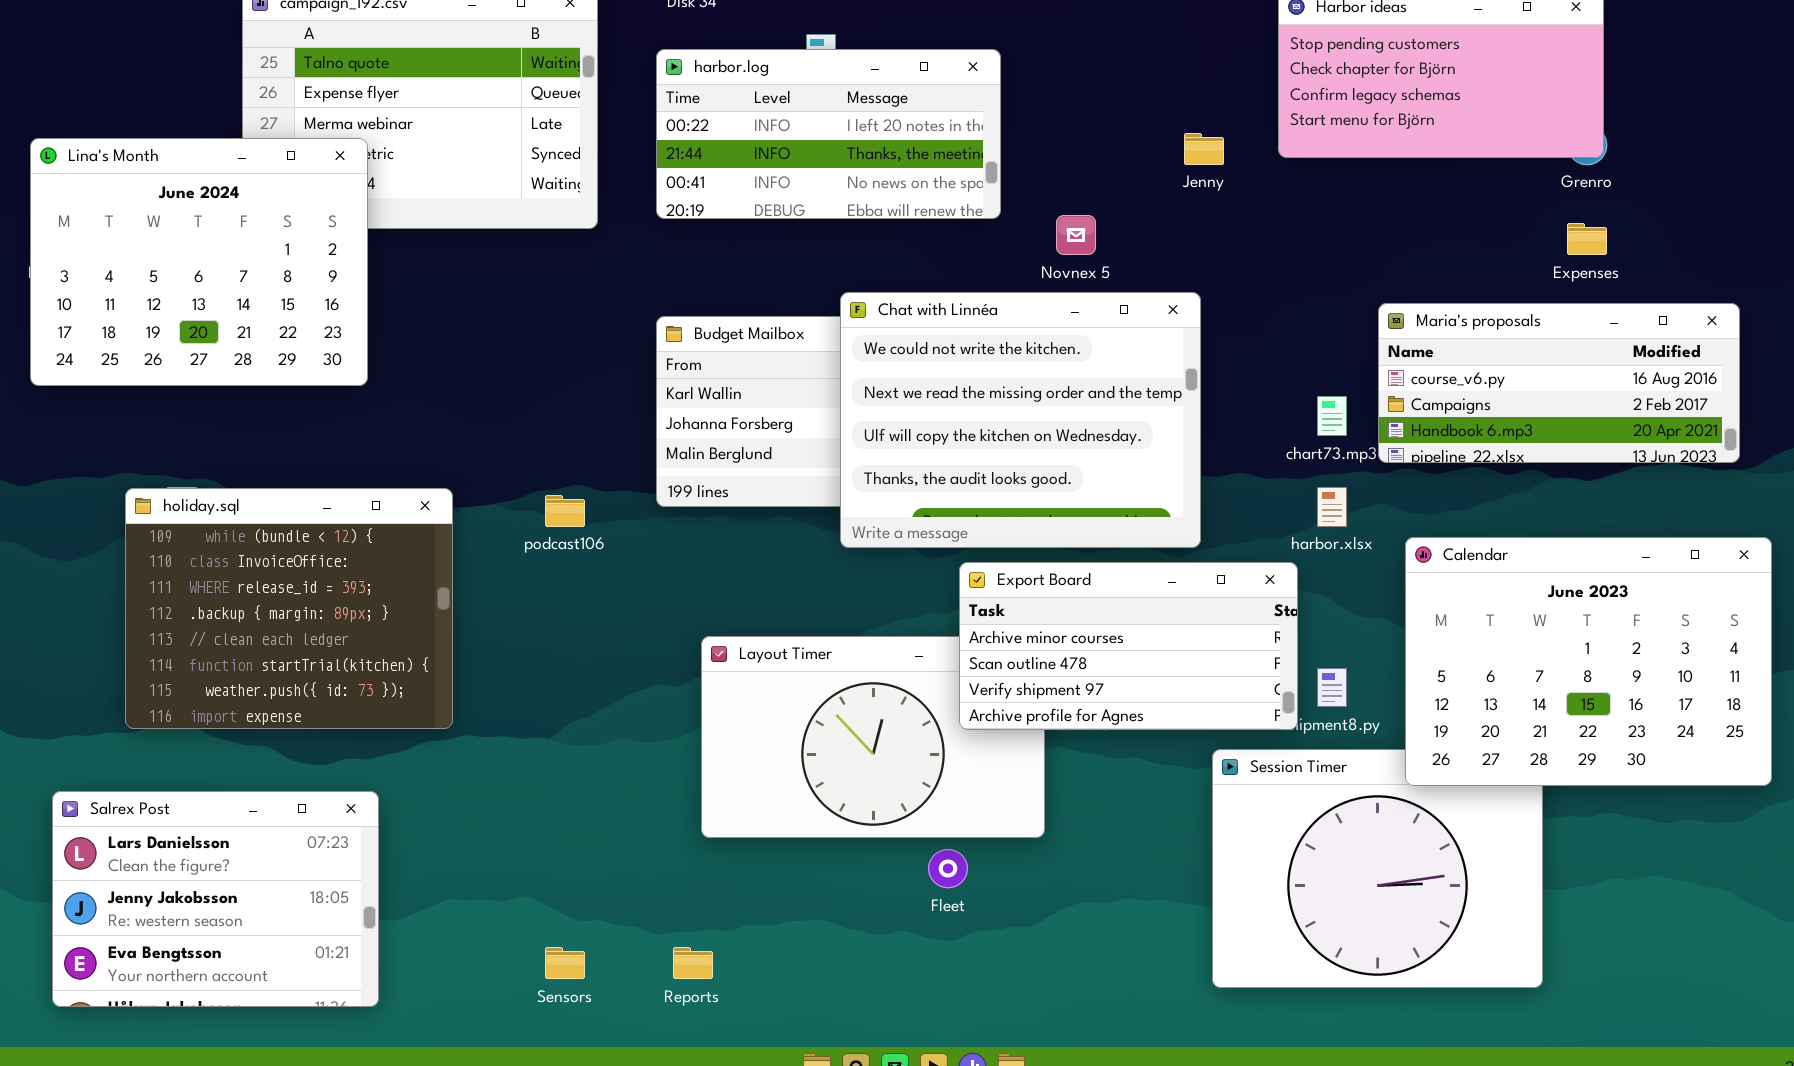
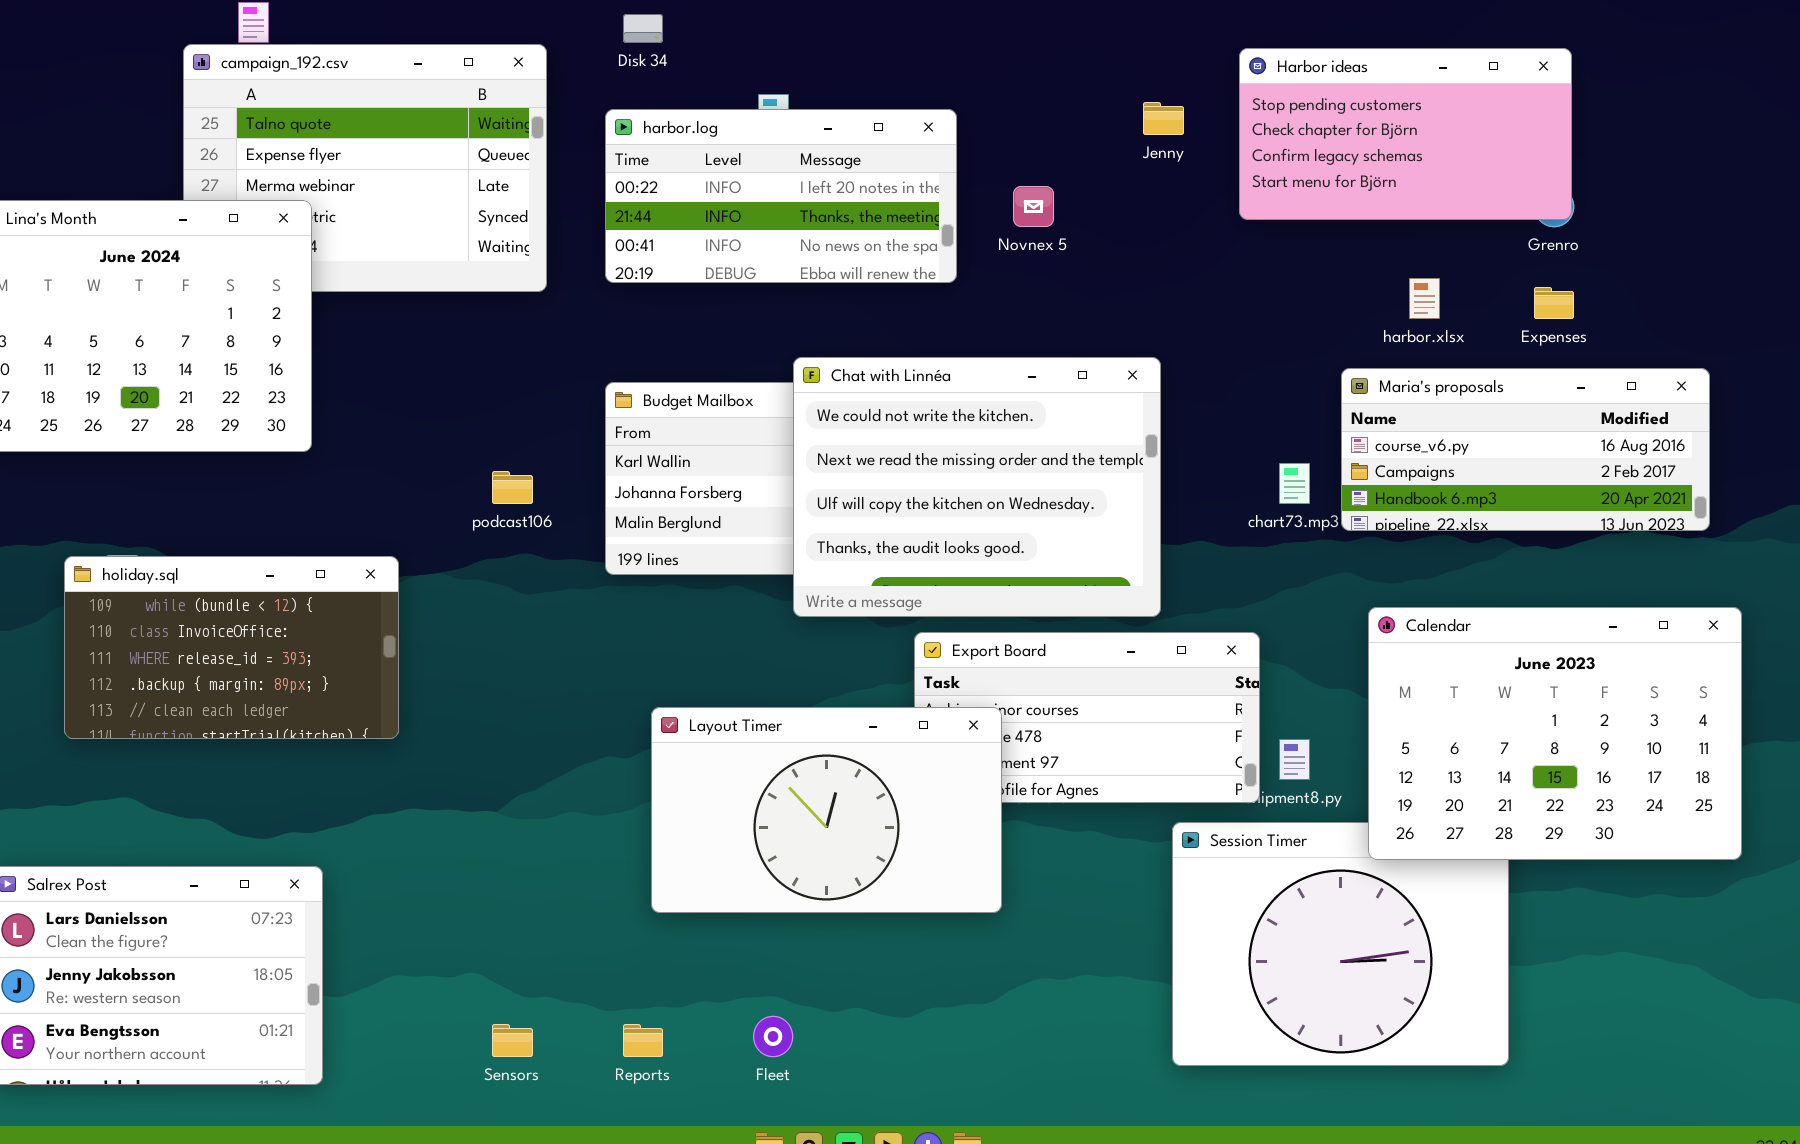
Jenny: [1184,133,1224,165] -> [1143,102,1184,135], moved
Novnex 5: [1056,215,1096,255] -> [1013,186,1054,227], moved
harbor.xlsx: [1317,487,1347,527] -> [1409,278,1440,319], moved
holiday.sql: [125,488,453,729] -> [64,556,399,739], resized
podcast106: [545,495,585,527] -> [492,471,533,504], moved
Layout Timer: [701,636,1045,838] -> [651,707,1002,913], raised
Fleet: [928,849,968,888] -> [753,1016,793,1057], moved

